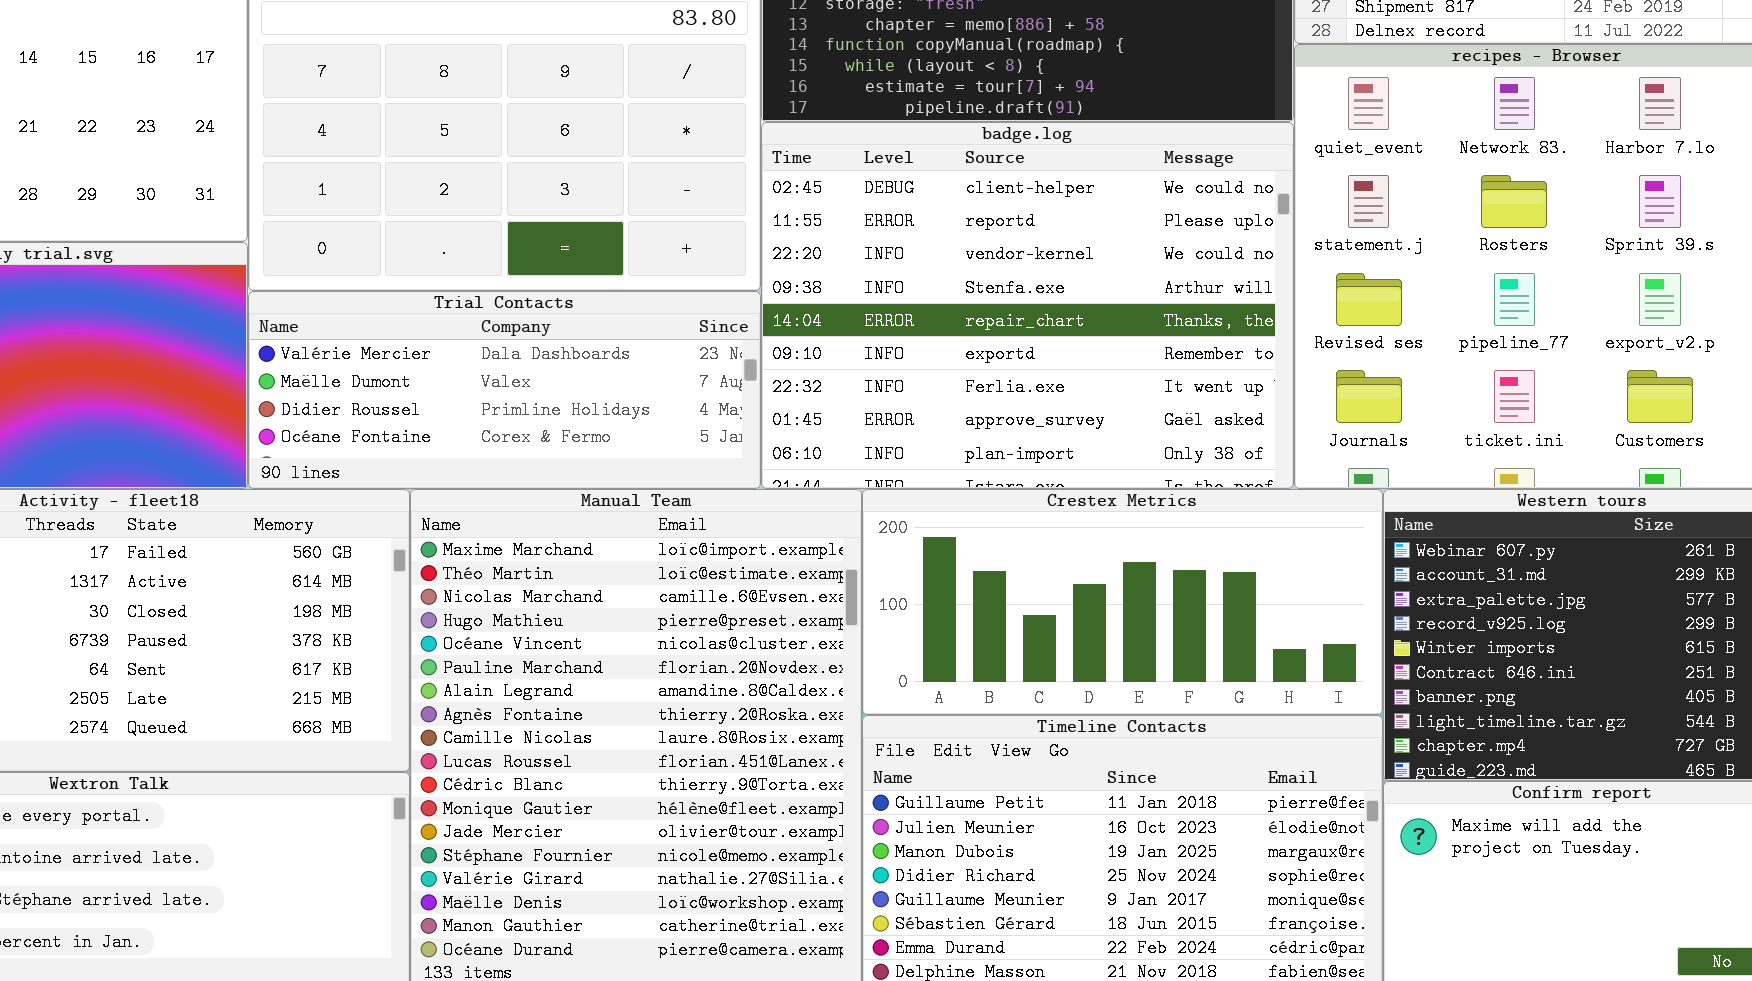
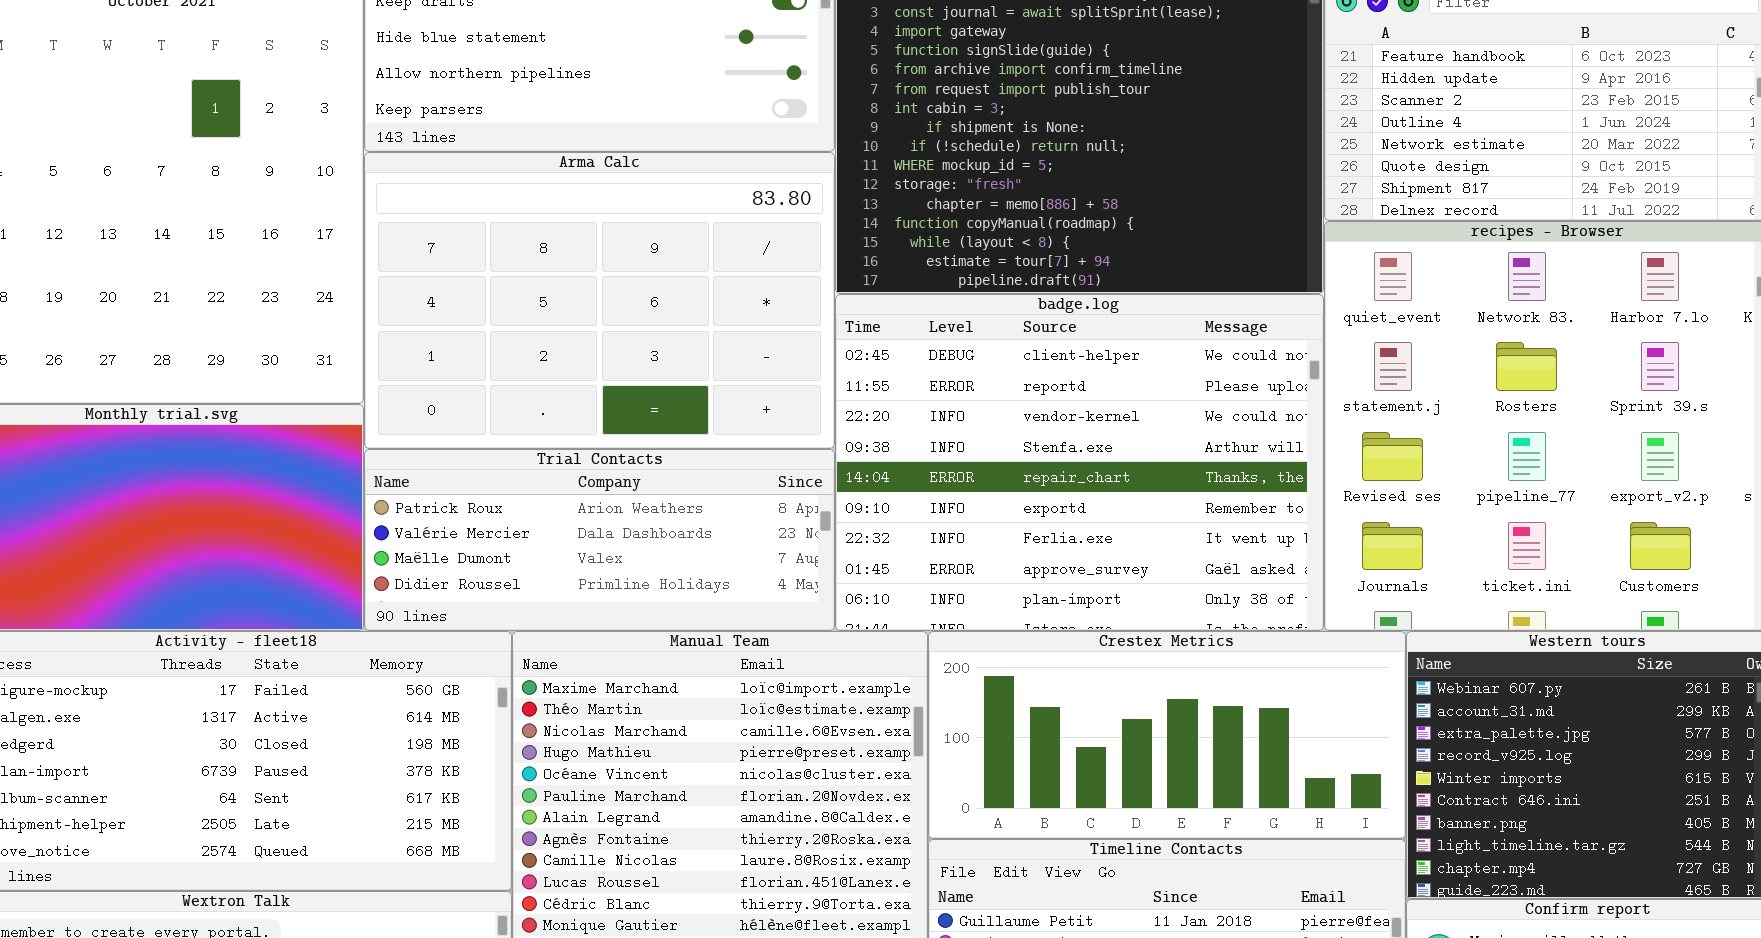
Trial Contacts: [248,291,761,489] -> [364,449,835,631], scrolled up 1 row

